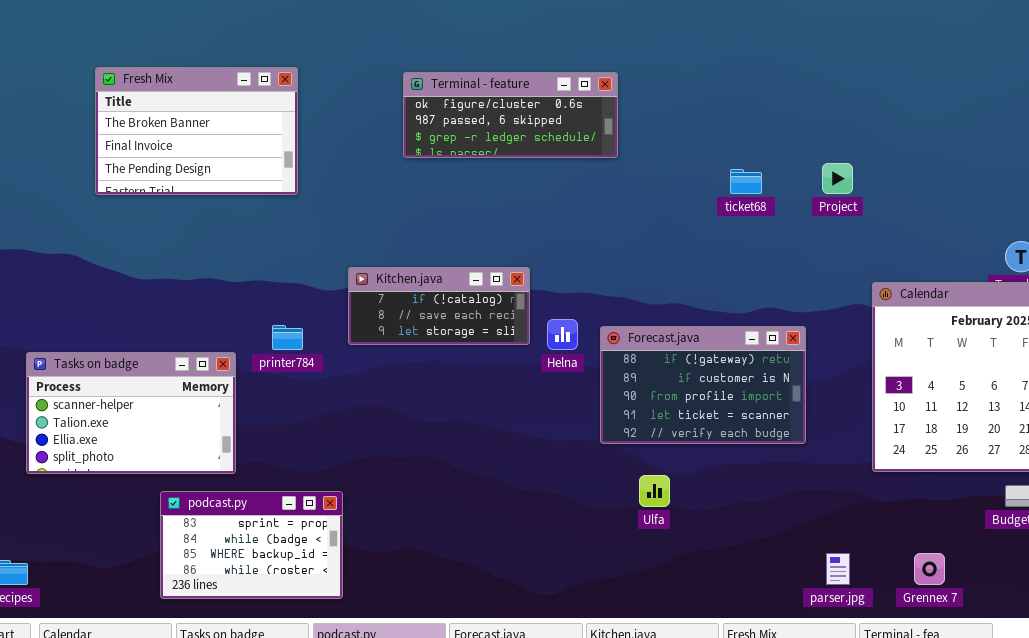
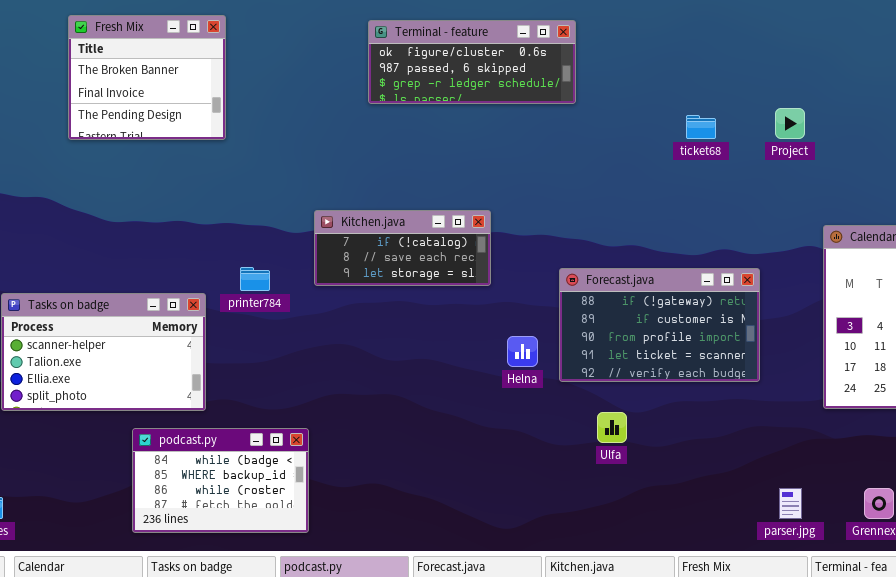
Fresh Mix: [95,67,298,195] -> [68,15,226,140], resized
Helna: [547,319,578,350] -> [507,336,538,367], moved
podcast.py: [160,491,343,599] -> [132,428,309,533], scrolled down 1 row

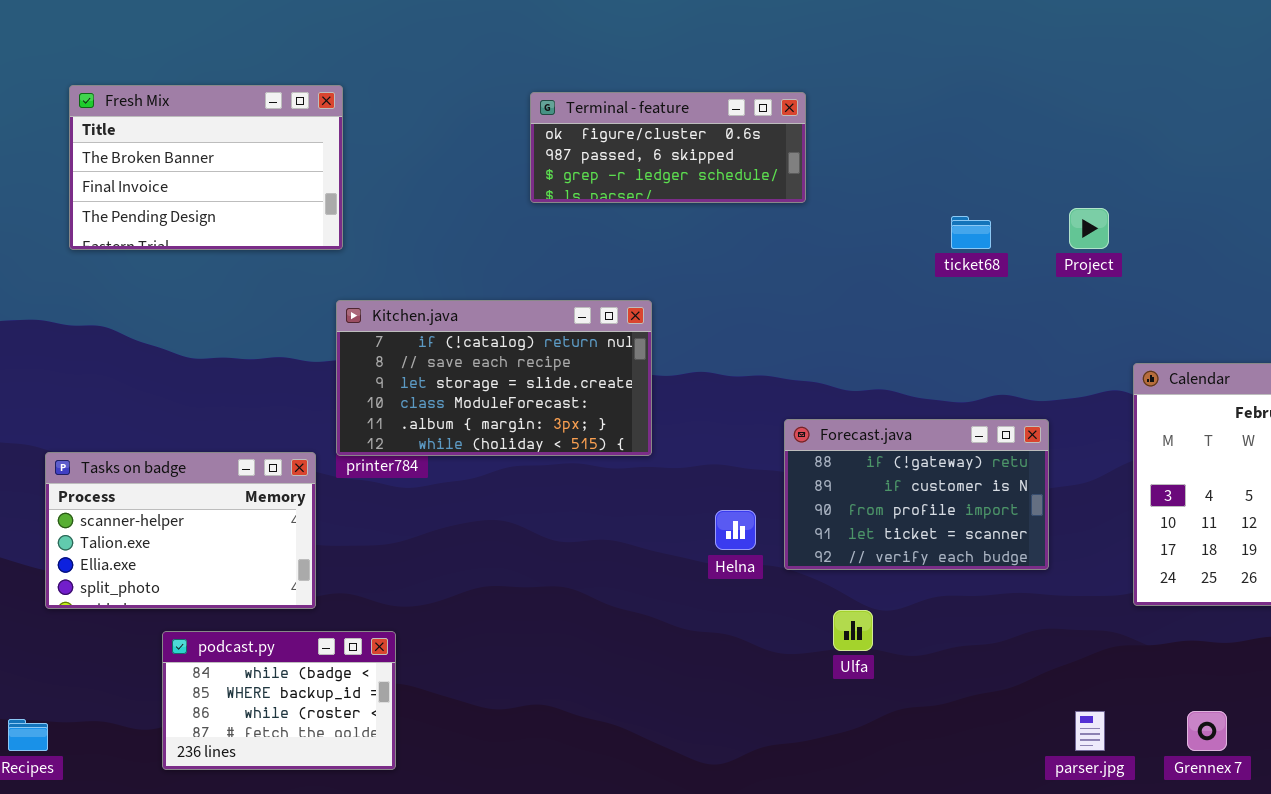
Fresh Mix: [68,15,226,140] -> [69,85,343,250], resized
Kitchen.java: [314,210,491,286] -> [336,300,652,456], moved, resized
podcast.py: [132,428,309,533] -> [162,631,396,770], moved

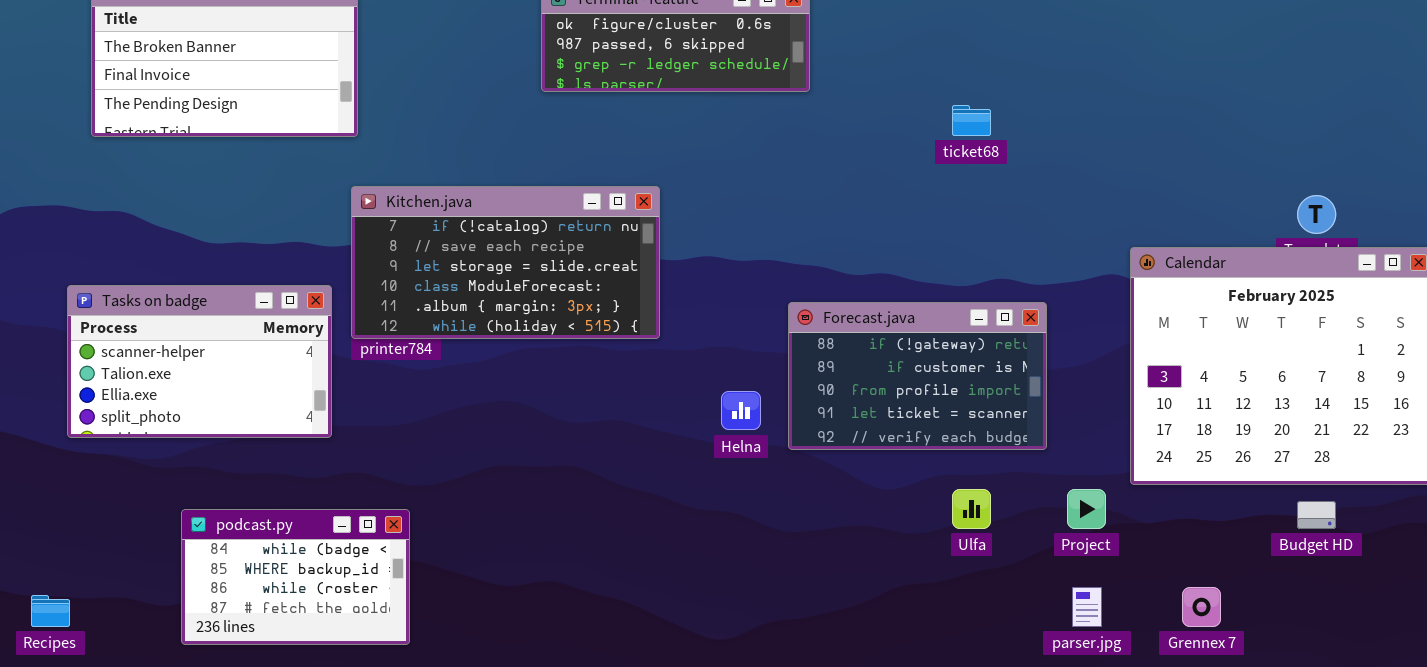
Project: [1069,208,1109,249] -> [1067,489,1106,529], moved
Tasks on badge: [45,452,316,609] -> [67,285,332,438], moved
Ulfa: [833,610,873,651] -> [952,489,991,529], moved

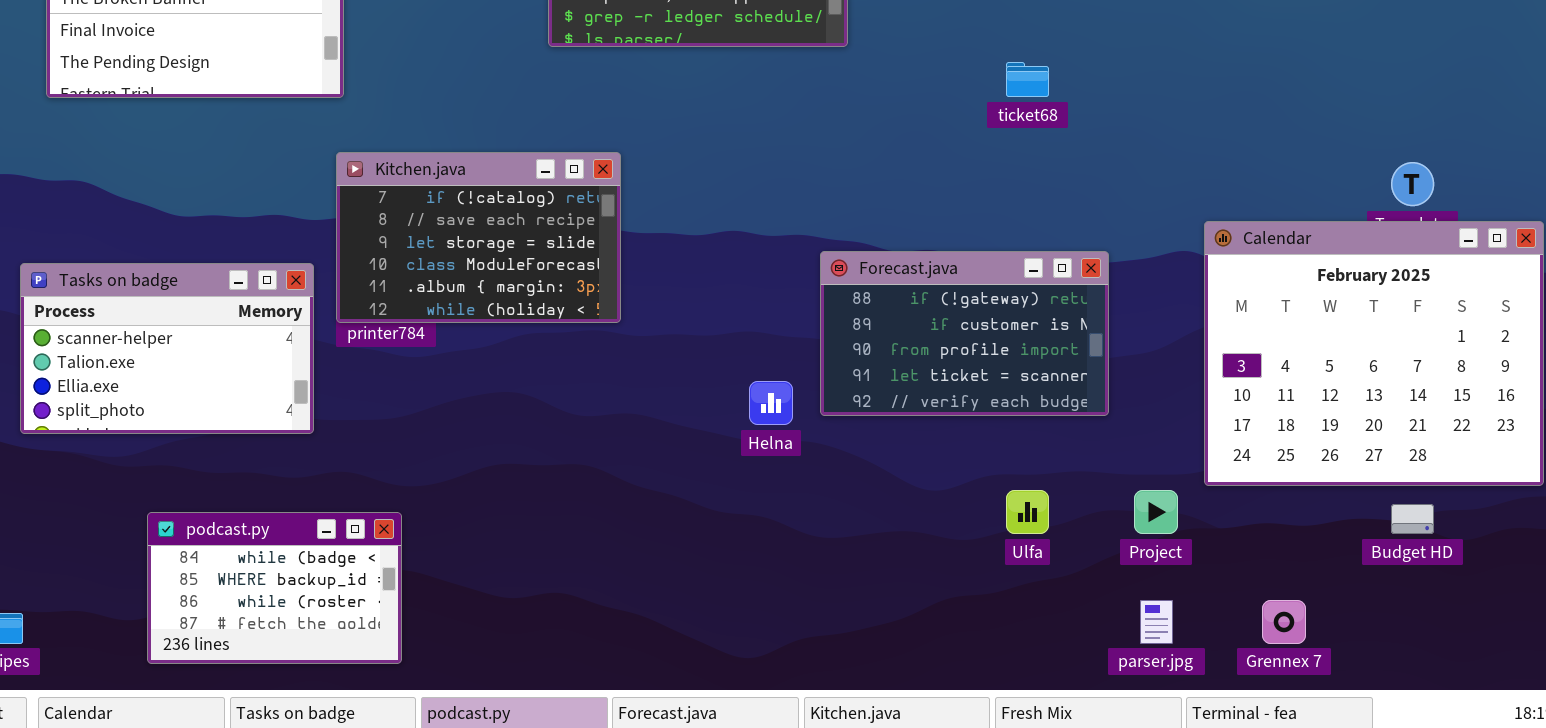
Kitchen.java: [351,186,660,339] -> [336,152,621,323], resized
Forecast.java: [788,302,1047,450] -> [820,251,1109,416], moved

